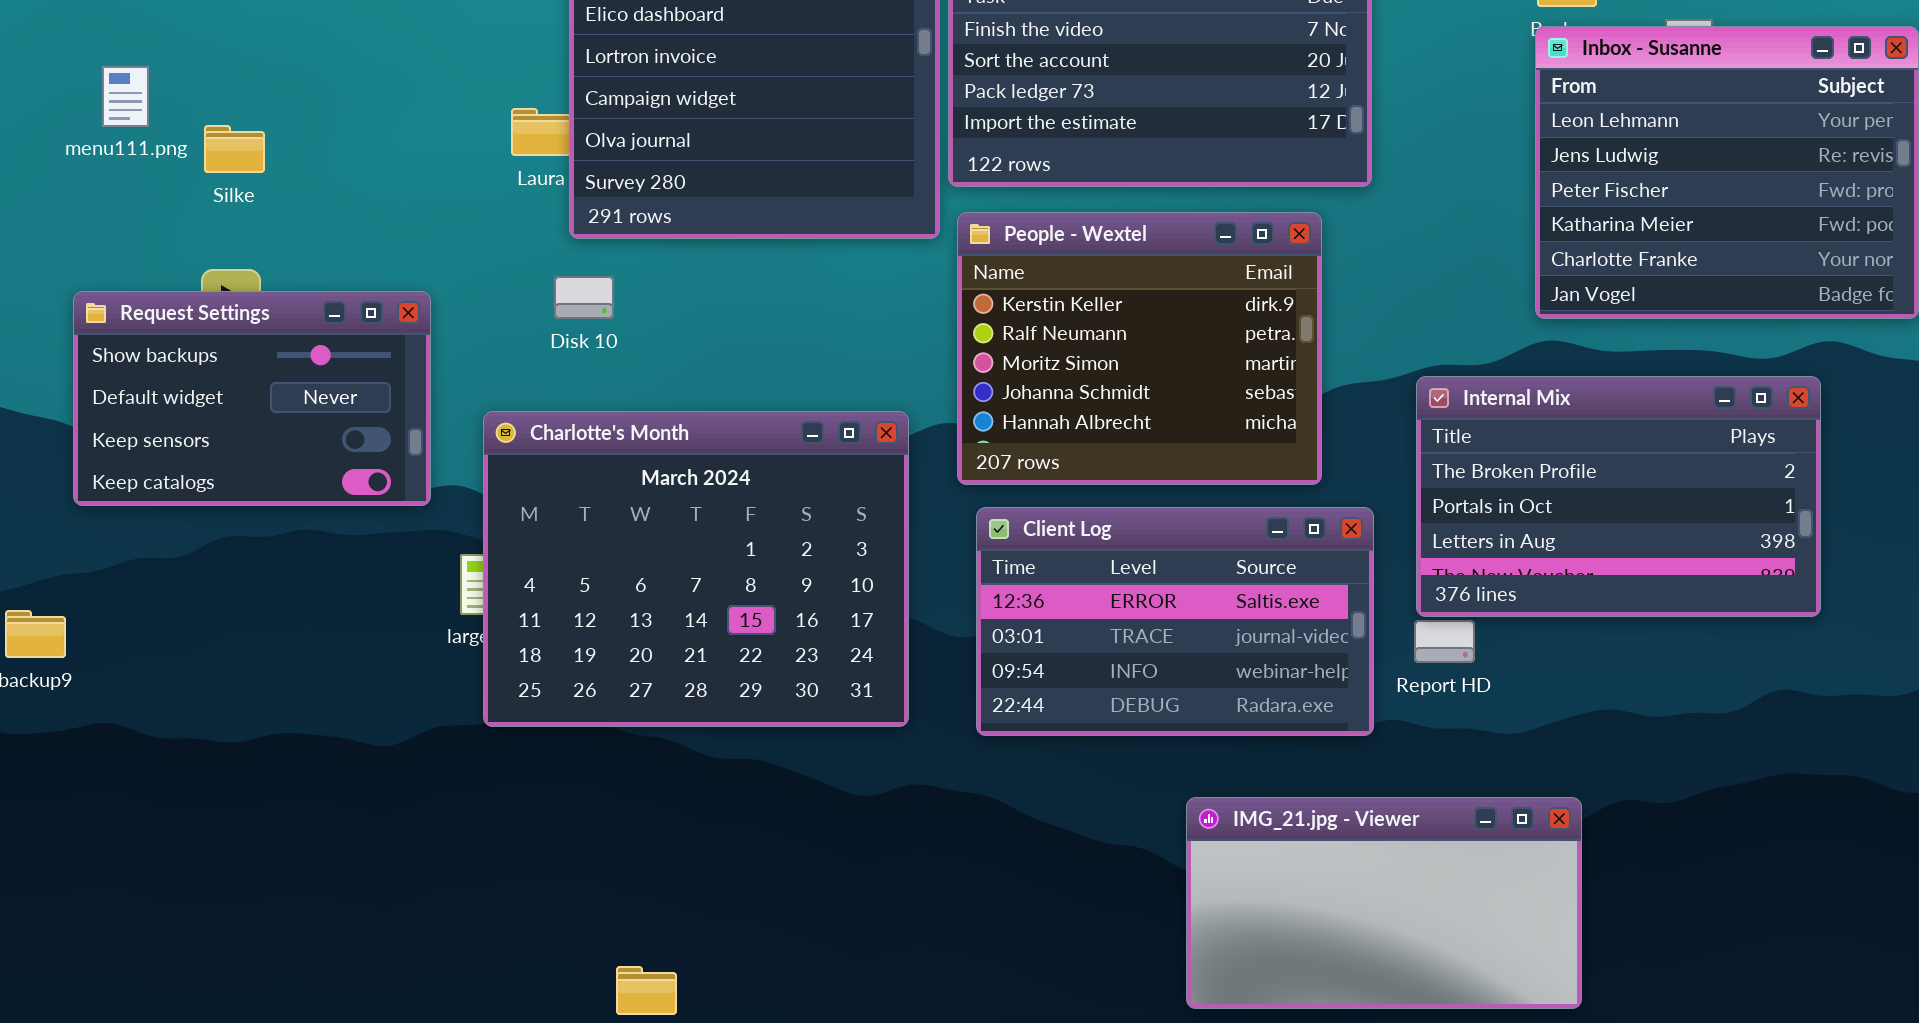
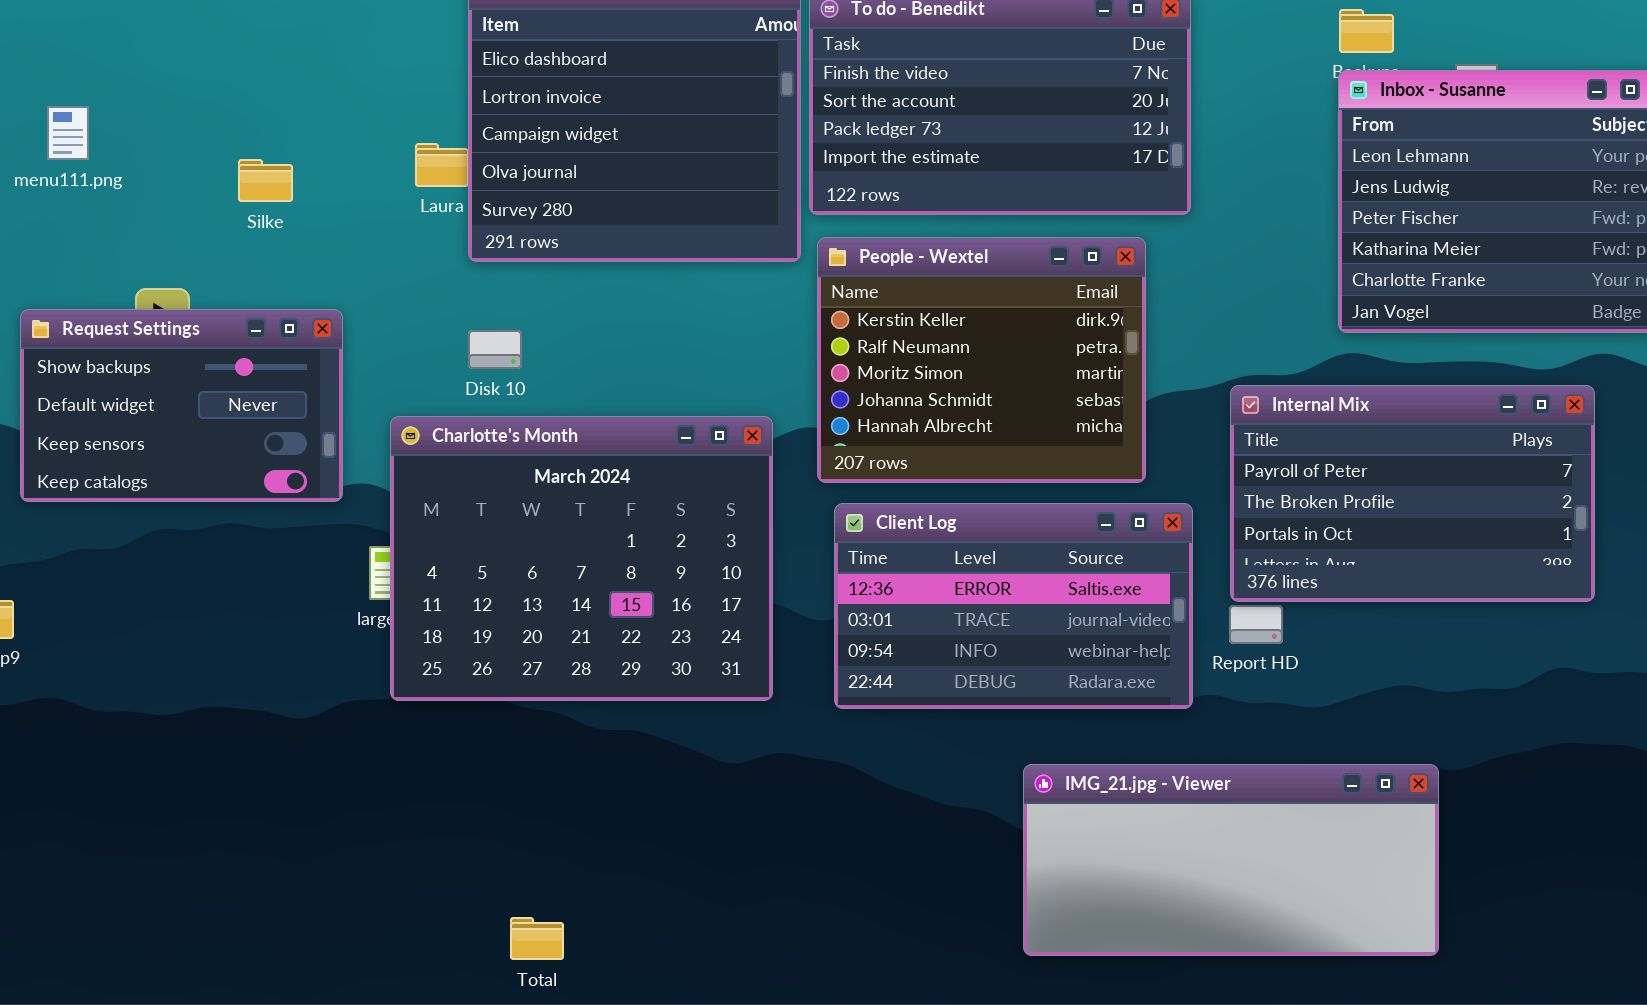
Silke: [204,125,265,173] -> [238,159,293,202], moved
Disk 10: [554,276,614,319] -> [468,330,522,369], moved
Internal Mix: [1416,376,1821,617] -> [1230,385,1595,602], scrolled up 1 row
IMG_21.jpg - Viewer: [1186,797,1582,1009] -> [1023,764,1439,956], resized

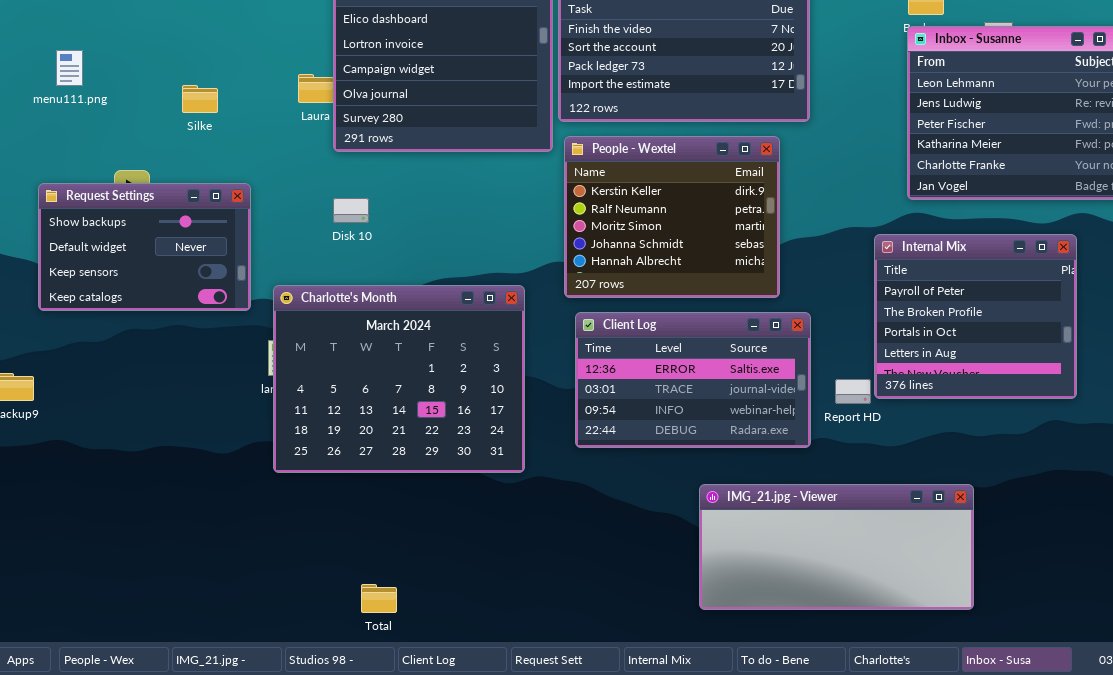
Internal Mix: [1230,385,1595,602] -> [874,234,1077,399], resized
Charlotte's Month: [390,416,773,701] -> [273,285,525,473], moved

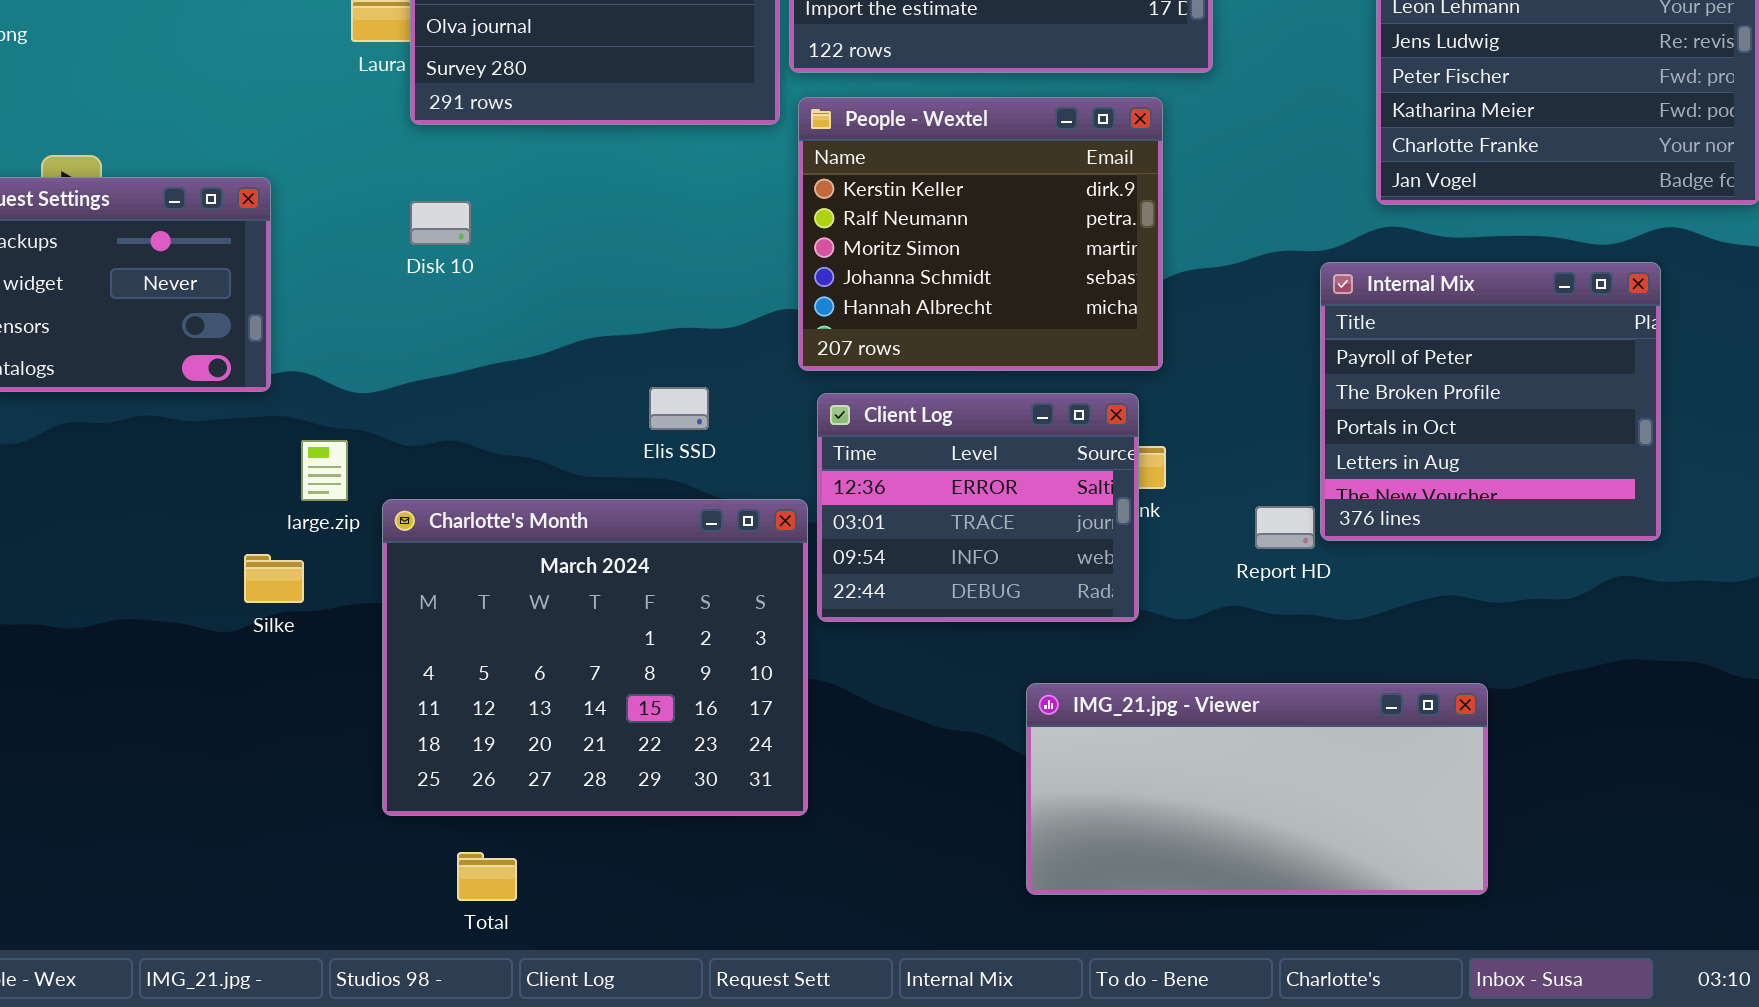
Silke: [182,85,218,113] -> [244,554,304,603], moved
Charlotte's Month: [273,285,525,473] -> [382,499,808,816], moved
Client Log: [575,312,811,448] -> [817,393,1139,622], resized

